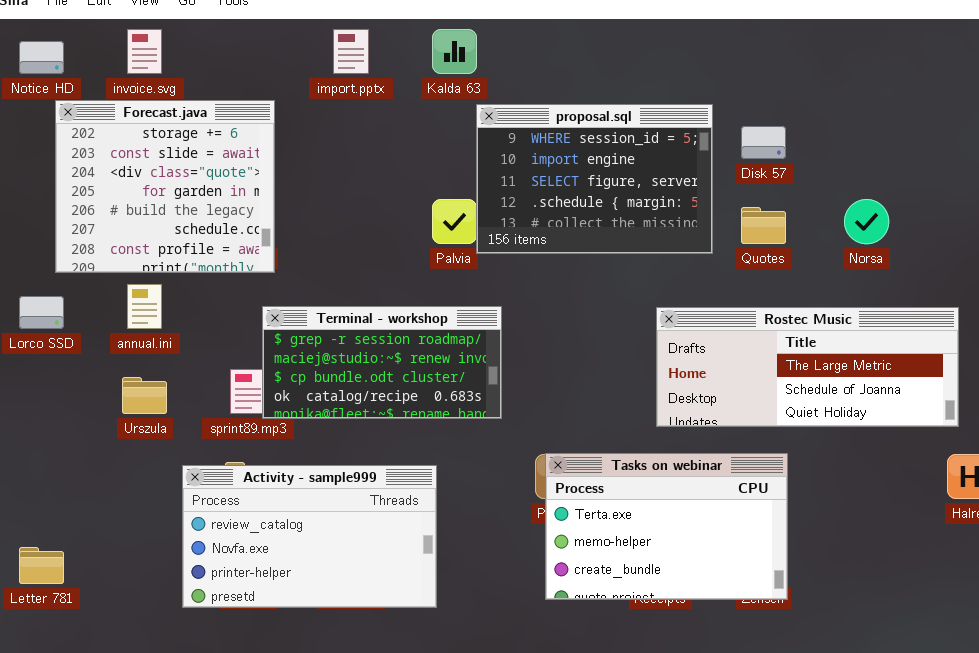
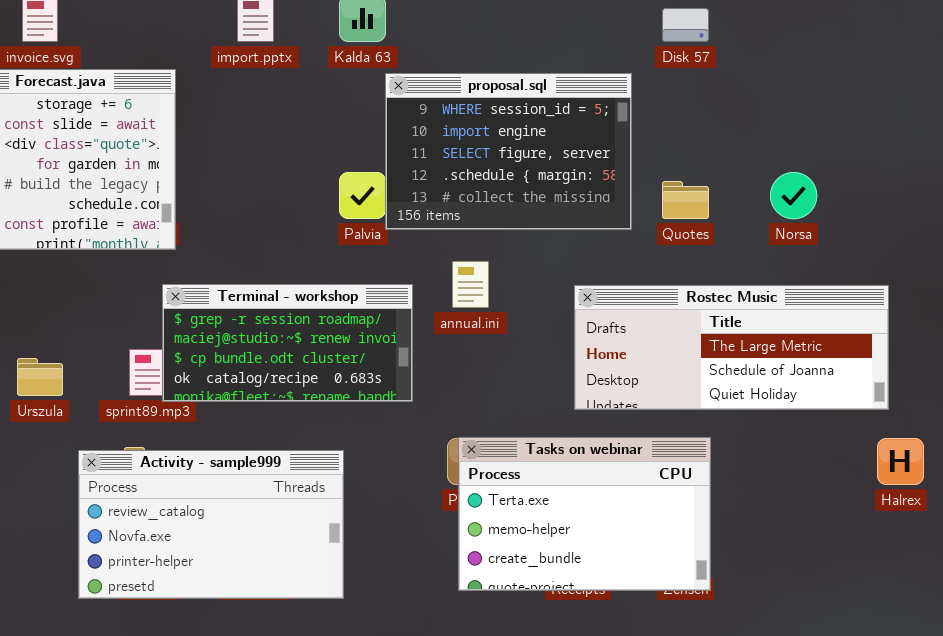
Disk 57: [741,126,786,159] -> [662,8,709,42], moved
annual.ini: [127,284,162,329] -> [452,261,489,308], moved

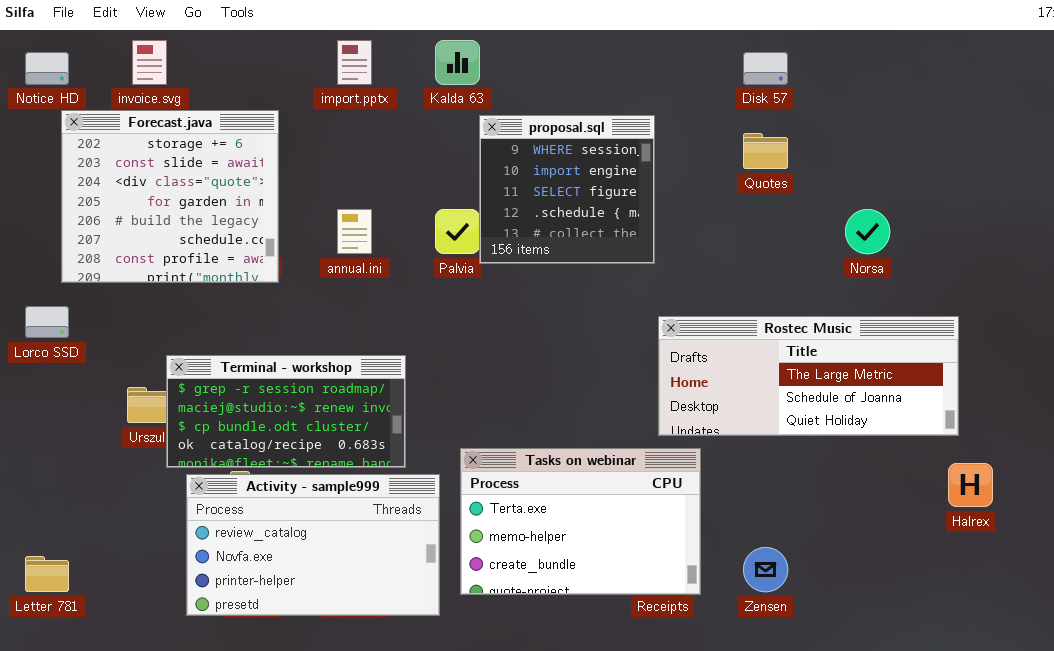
proposal.sql: [385,73,632,230] -> [479,115,655,264], resized
Quotes: [662,181,709,219] -> [743,133,788,169], moved
annual.ini: [452,261,489,308] -> [337,209,372,254], moved
Terminal - workshop: [162,284,413,402] -> [166,355,406,468], moved
Tasks on webinar: [458,437,711,591] -> [460,448,701,595], moved

